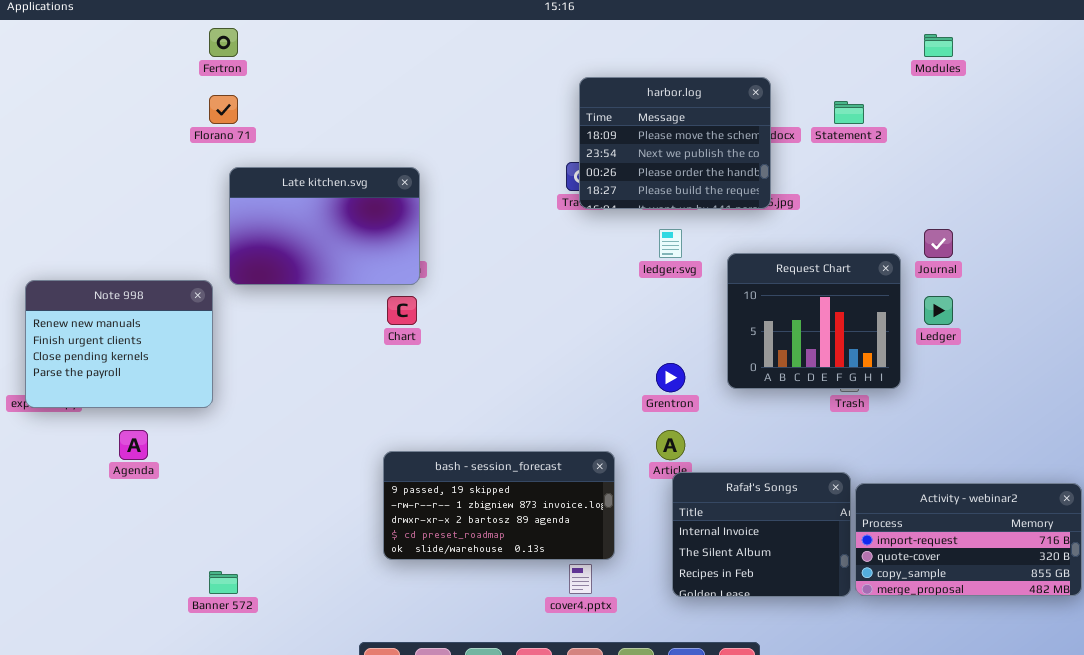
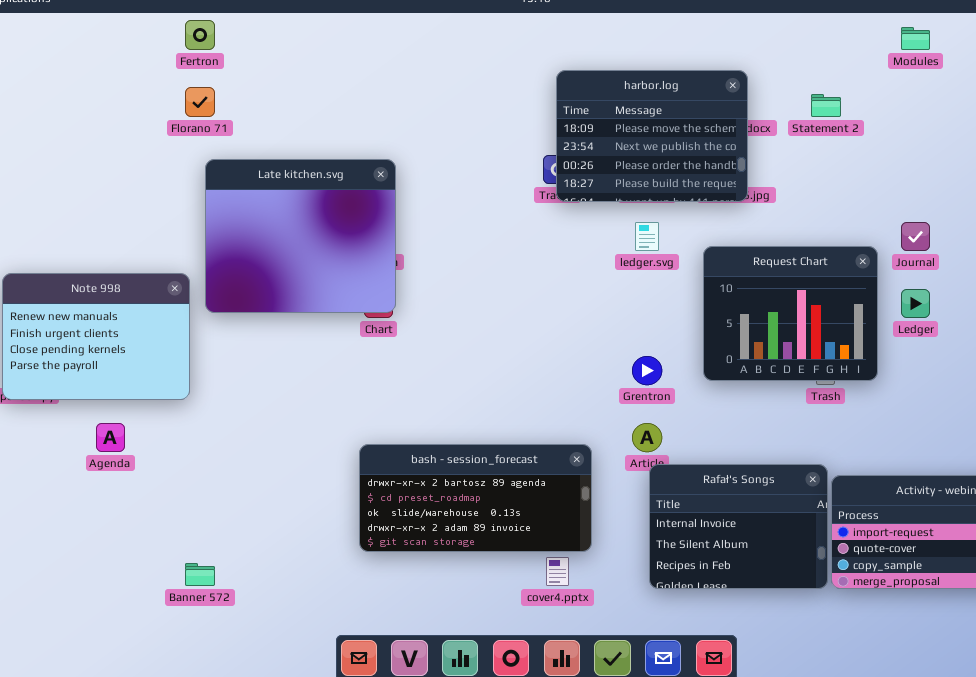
Late kitchen.svg: [229,167,420,285] -> [205,159,396,313], resized
bash - session_forecast: [383,451,615,560] -> [359,444,592,552], scrolled down 2 rows

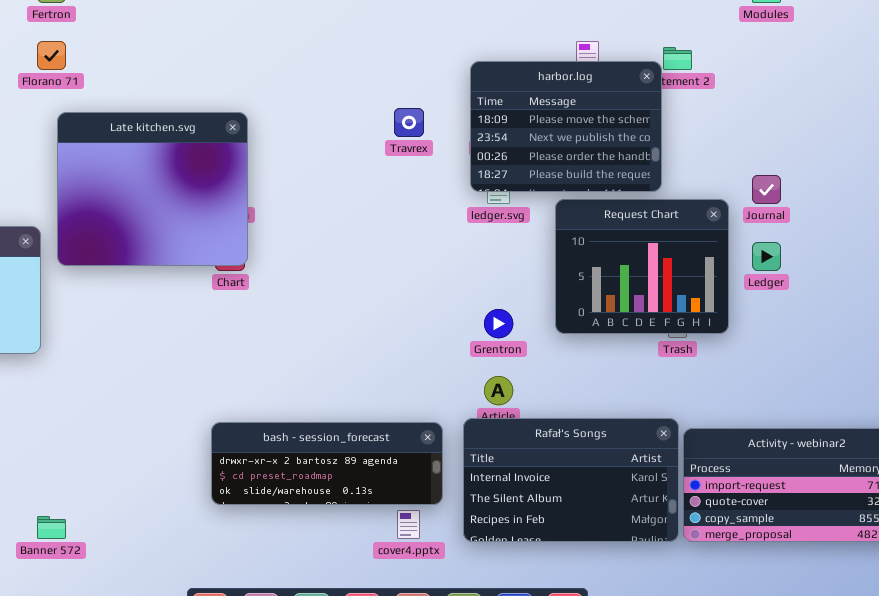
harbor.log: [556,70,748,202] -> [470,61,662,192], moved
bash - session_forecast: [359,444,592,552] -> [211,422,443,505], resized
Rafał's Songs: [649,464,828,589] -> [463,418,679,542], resized

